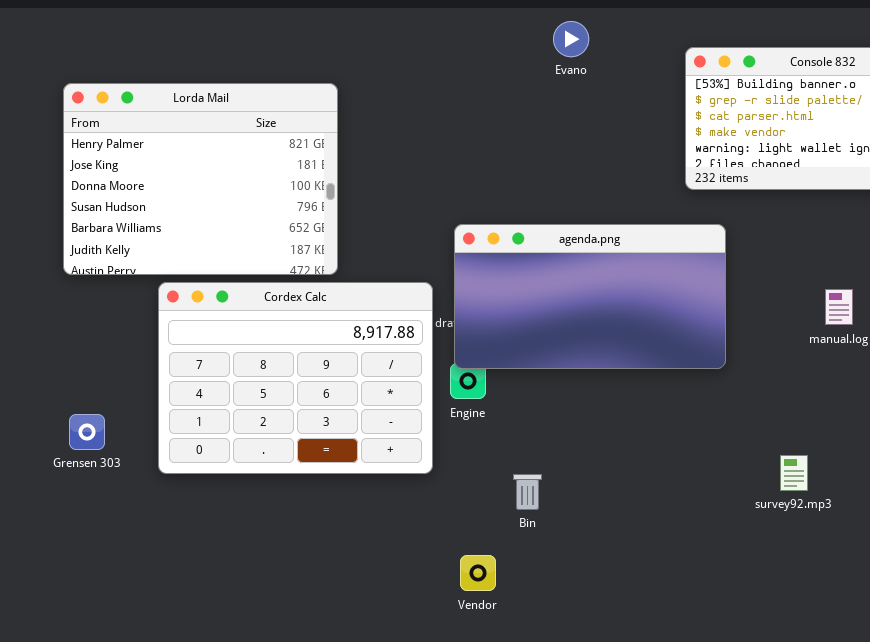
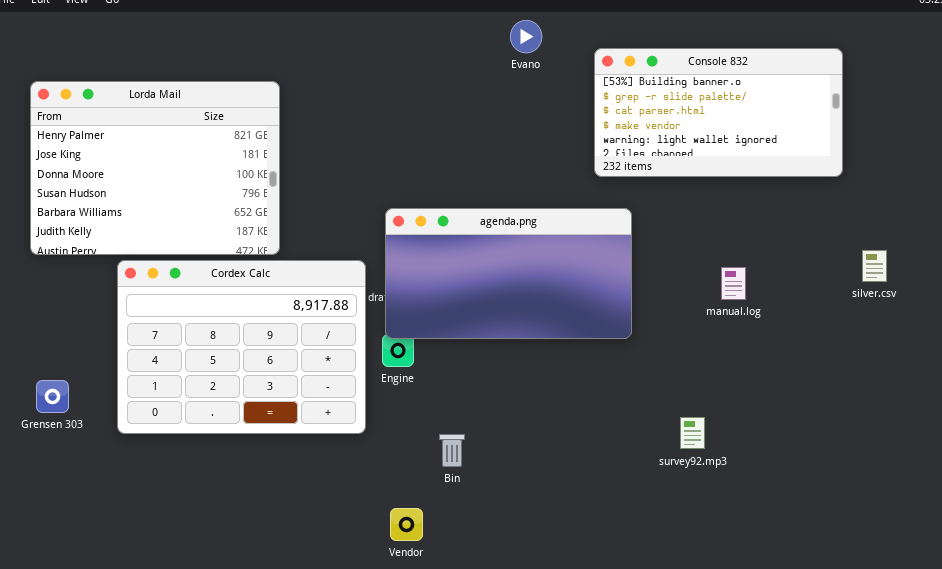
Evano: [553,21,589,57] -> [510,20,542,53], moved

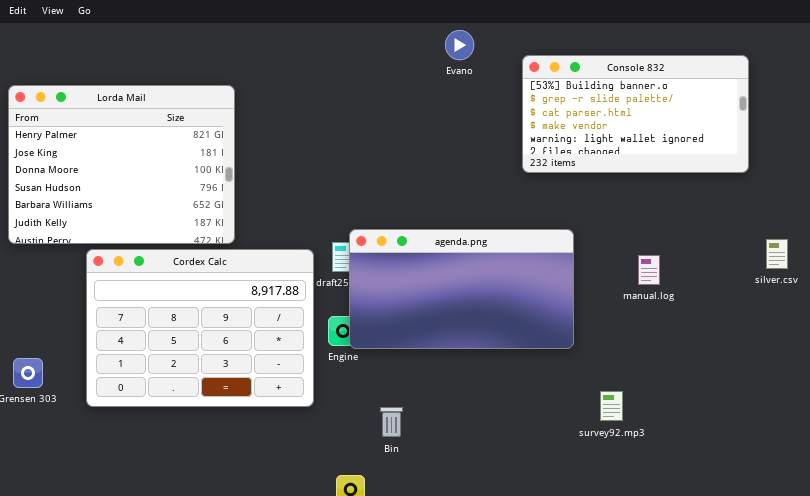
agenda.png: [385,208,632,339] -> [349,229,574,349], moved

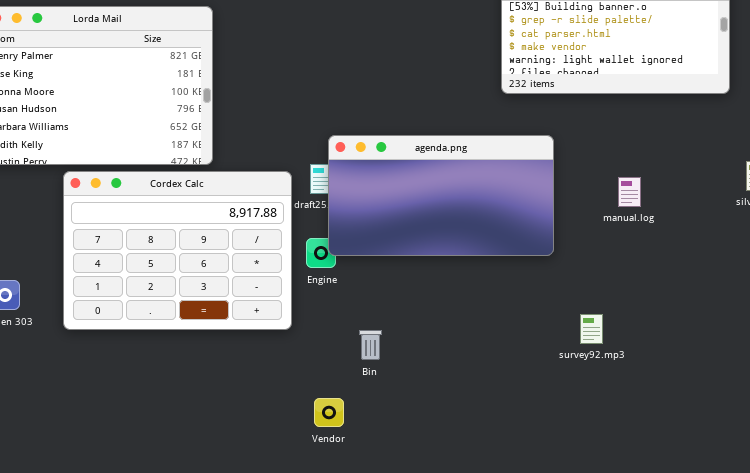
agenda.png: [349,229,574,349] -> [328,135,554,256], moved

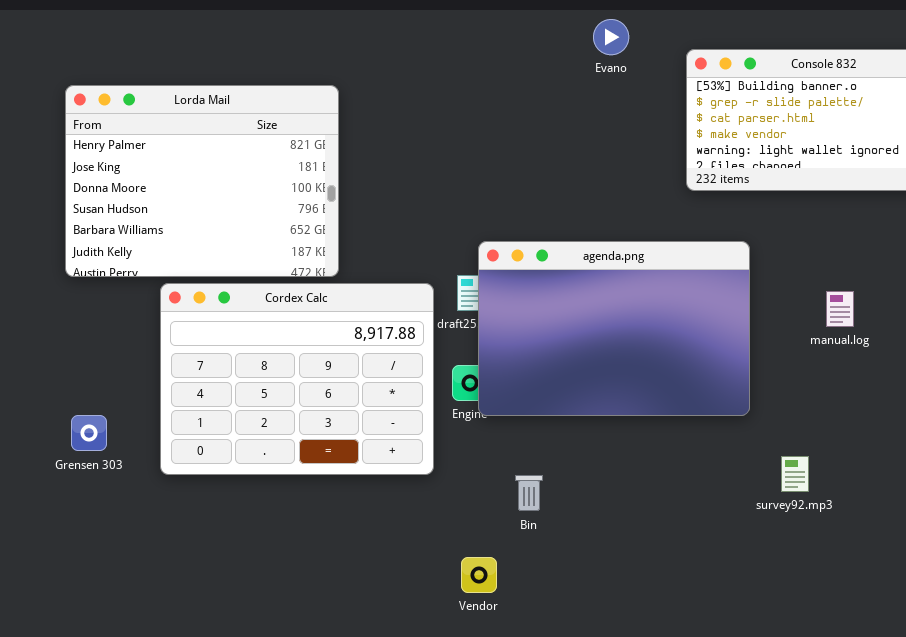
agenda.png: [328,135,554,256] -> [478,241,750,416], resized

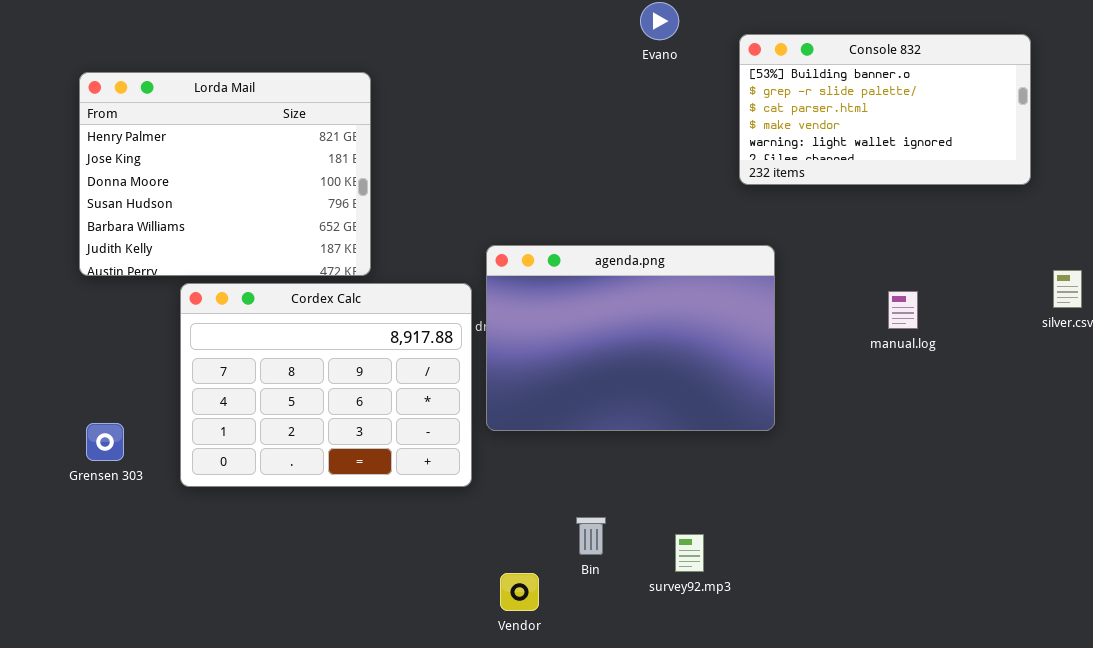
agenda.png: [478,241,750,416] -> [486,245,775,431], moved
survey92.mp3: [781,456,809,492] -> [675,534,704,572], moved
Bin: [515,475,543,511] -> [576,517,606,555], moved

